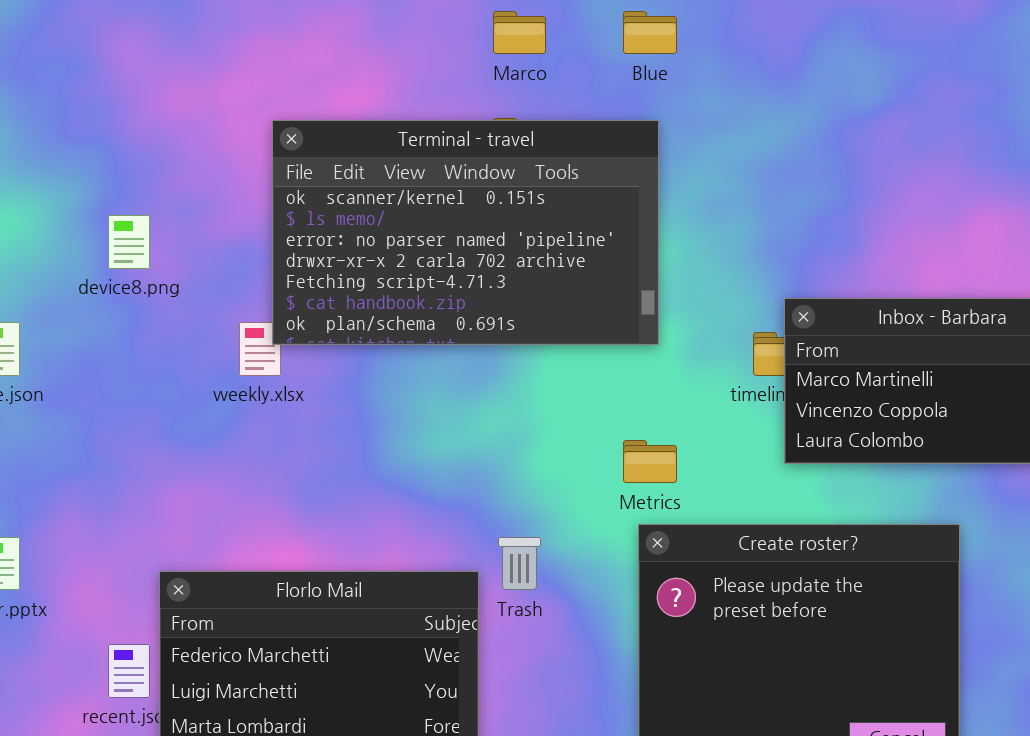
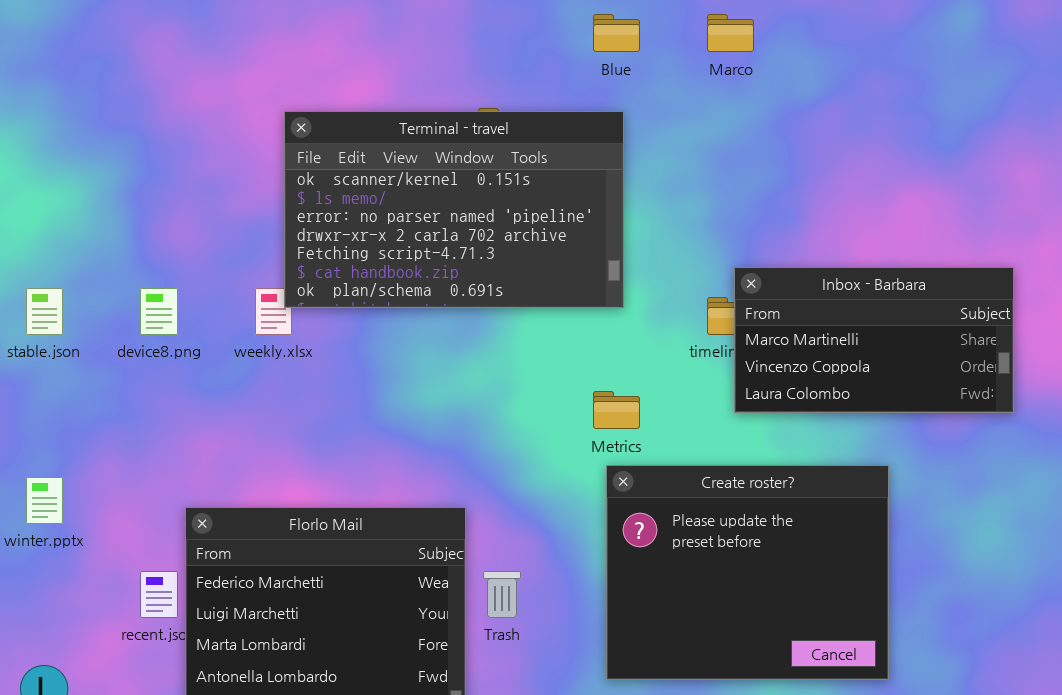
Marco: [493,11,546,54] -> [707,14,754,52], moved
device8.png: [108,215,150,269] -> [140,288,178,335], moved
Trash: [498,537,541,590] -> [483,571,521,618], moved

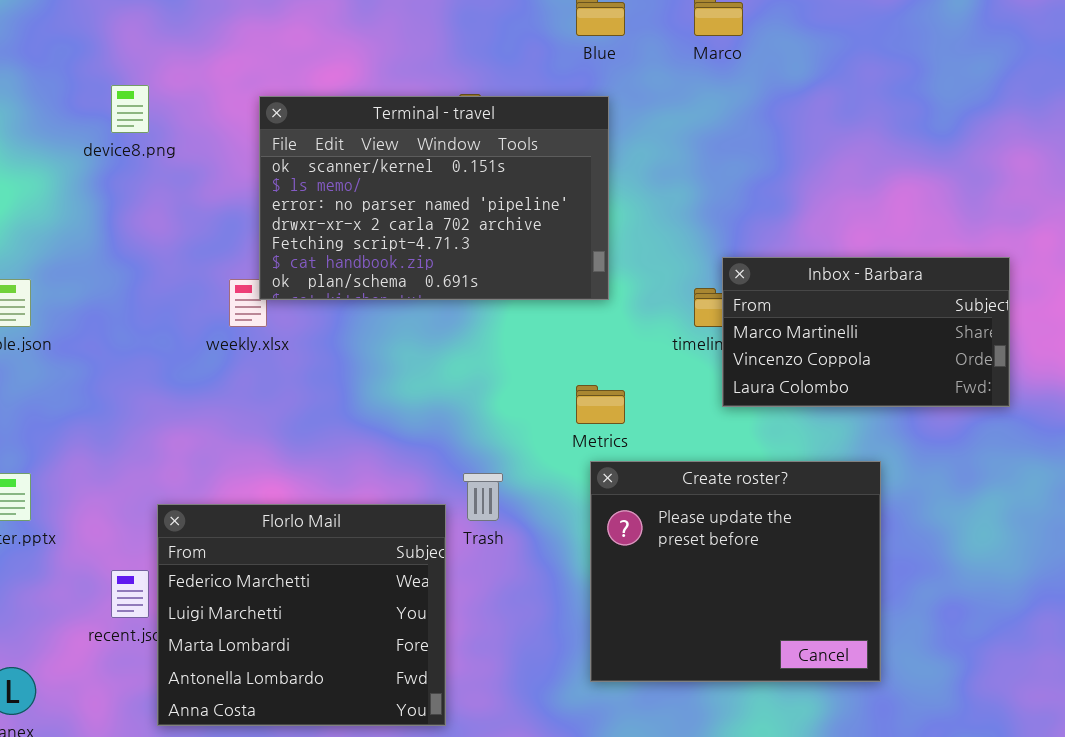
device8.png: [140,288,178,335] -> [111,85,149,133], moved
Trash: [483,571,521,618] -> [463,473,503,521], moved

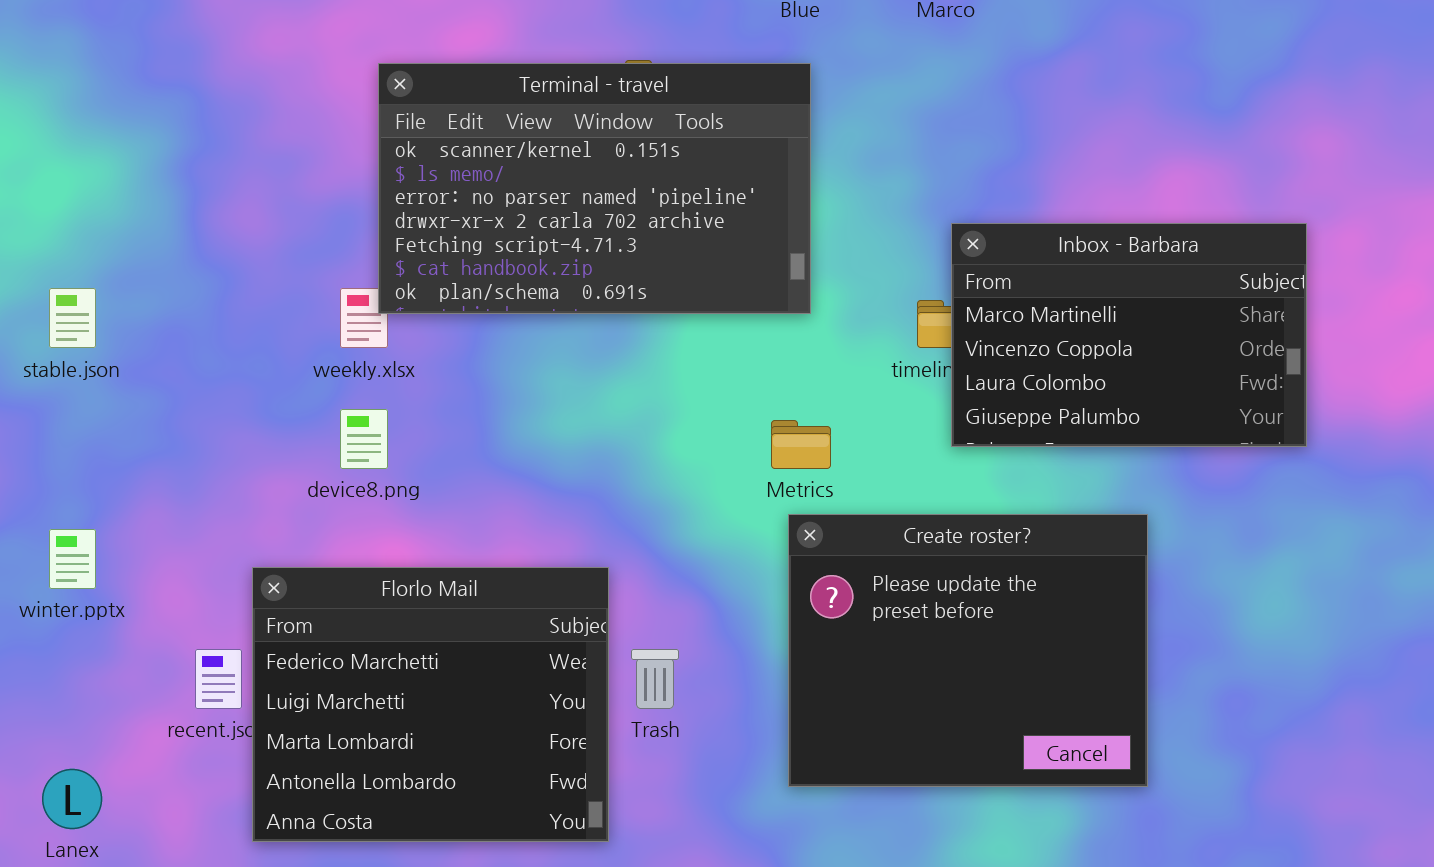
device8.png: [111,85,149,133] -> [340,409,388,469], moved
Inbox - Barbara: [722,257,1010,407] -> [951,223,1307,447], resized
Trash: [463,473,503,521] -> [631,649,679,709], moved

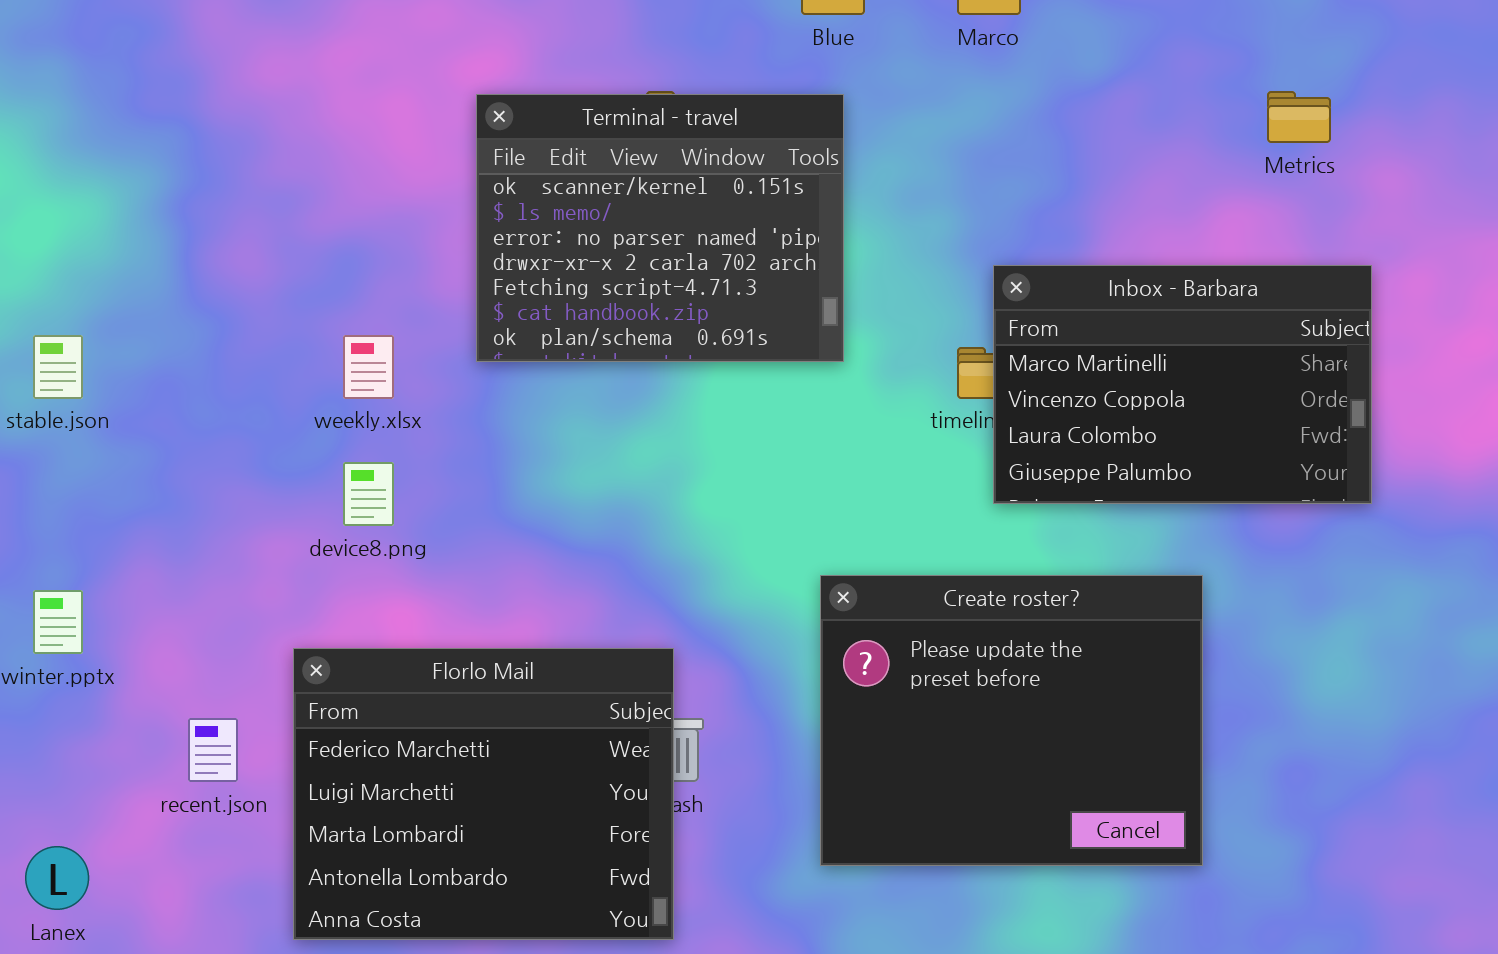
Terminal - travel: [378,63,811,314] -> [476,94,844,362], resized
Metrics: [771,420,831,469] -> [1267,91,1331,143], moved
Florlo Mail: [252,567,609,842] -> [293,648,674,940], moved

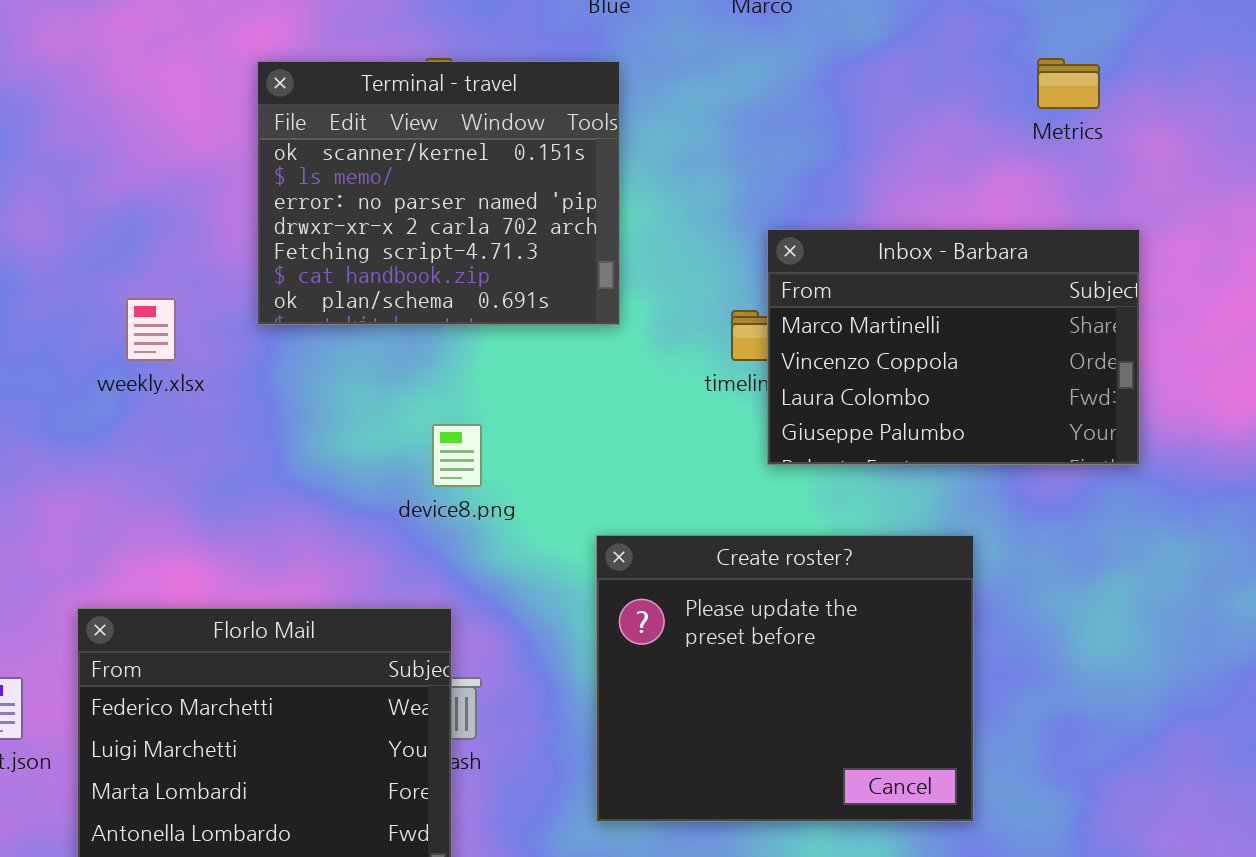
device8.png: [343,462,394,526] -> [432,424,482,487], moved

